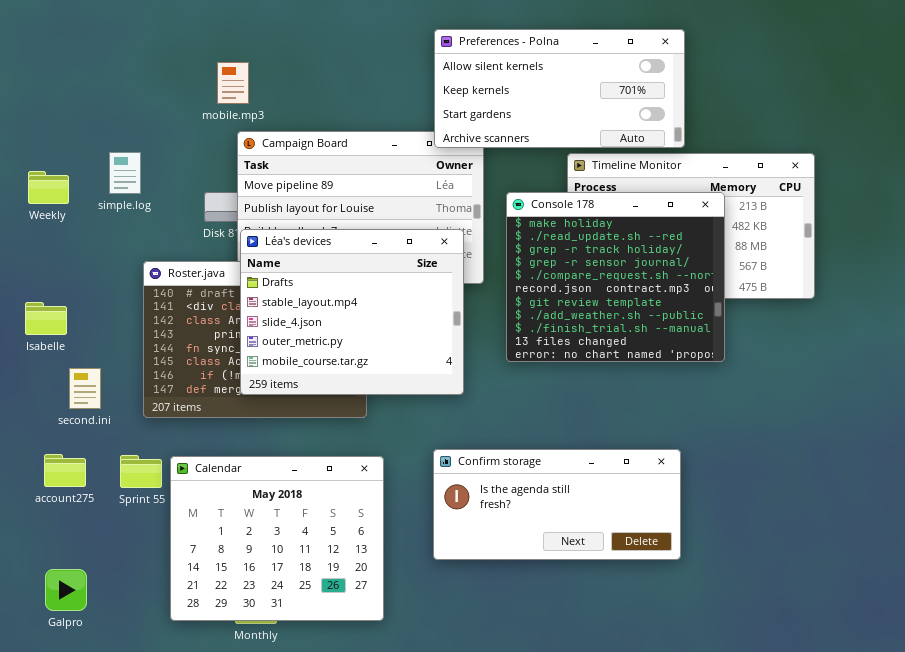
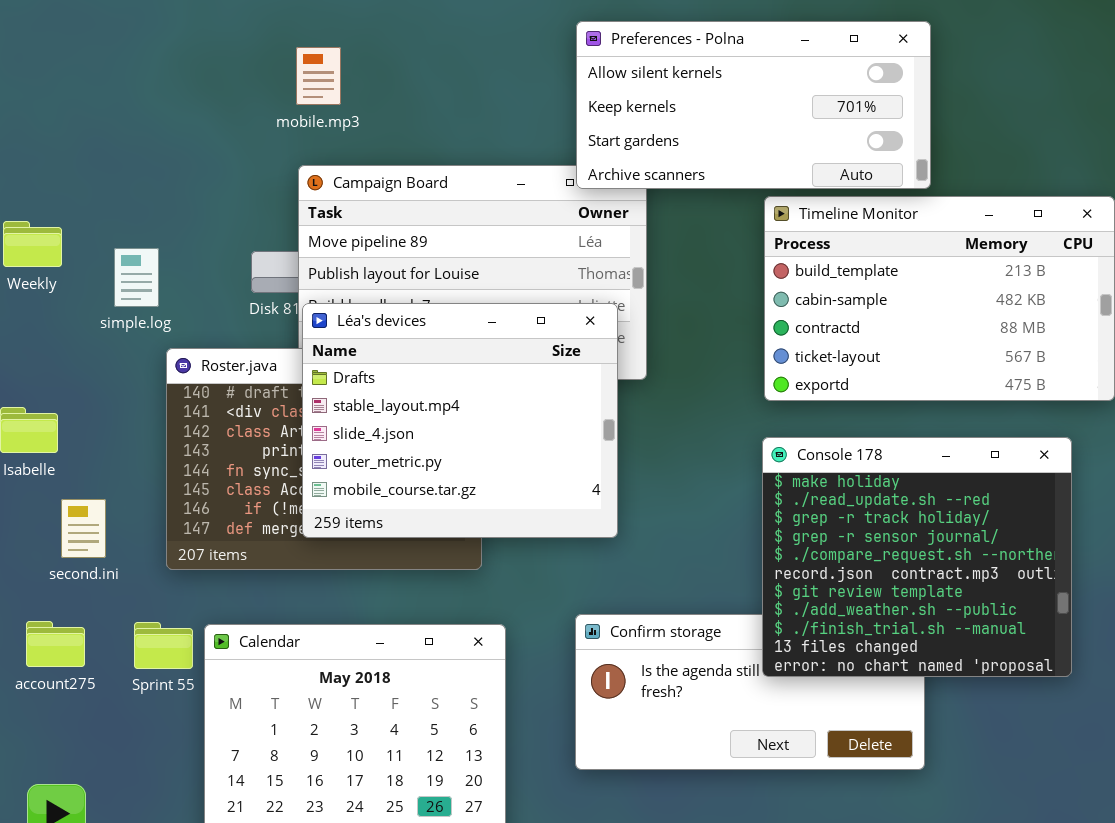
mobile.mp3: [217,62,249,104] -> [296,47,341,105], moved
simple.log: [109,152,141,194] -> [114,248,159,307], moved
Console 178: [506,192,725,362] -> [762,437,1072,677], moved

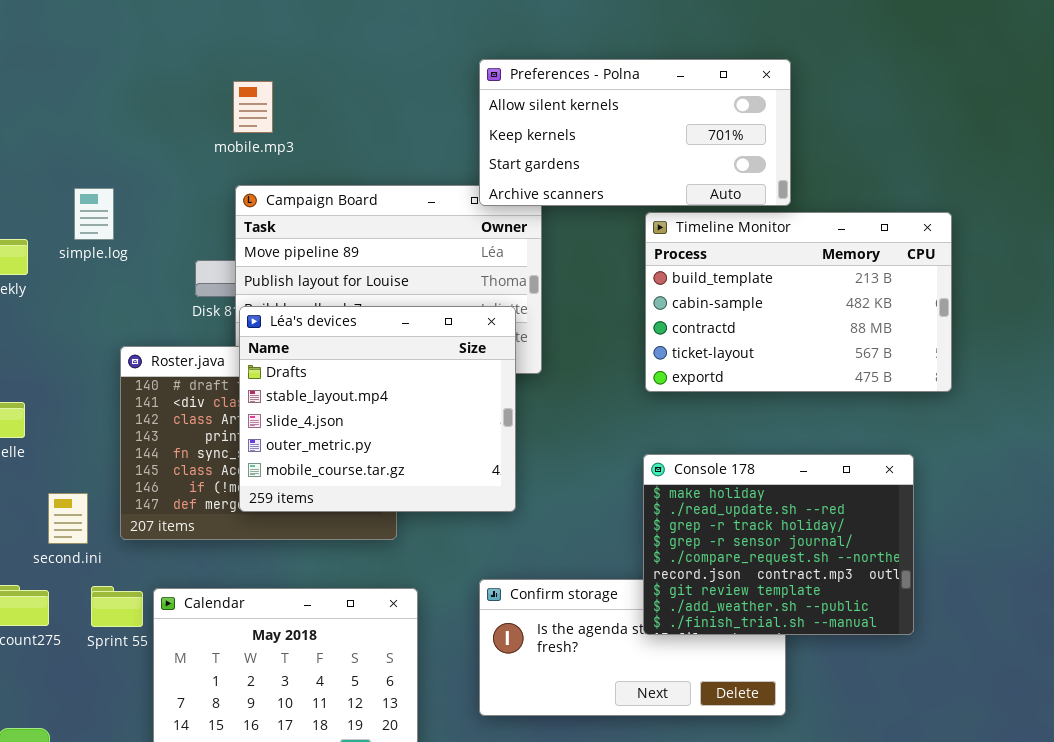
simple.log: [114,248,159,307] -> [74,188,114,240], moved
Console 178: [762,437,1072,677] -> [643,454,914,635], resized
second.ini: [61,499,106,558] -> [48,493,88,544], moved

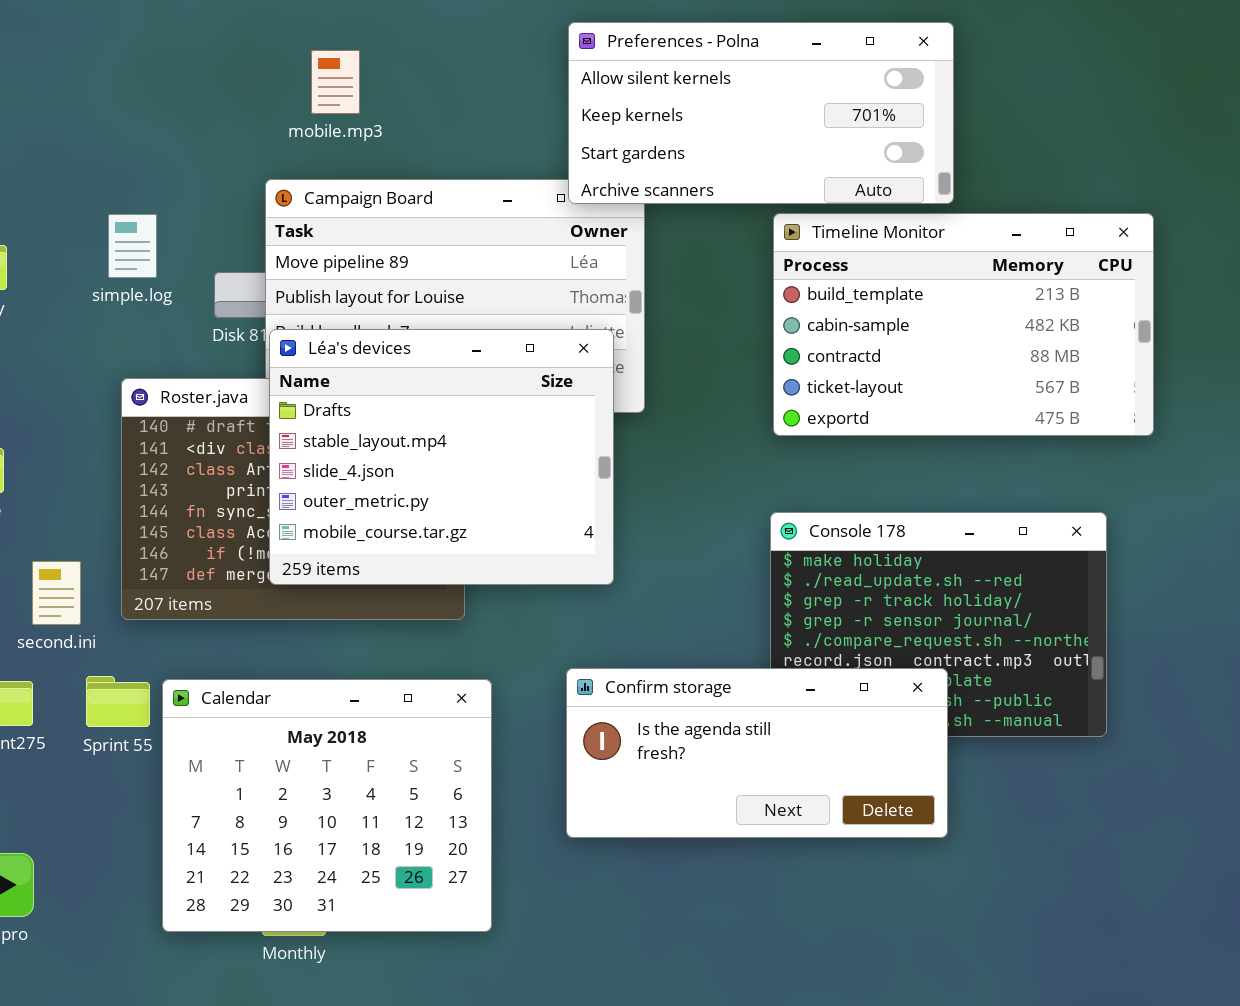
mobile.mp3: [233,81,273,133] -> [311,50,360,114], moved
simple.log: [74,188,114,240] -> [108,214,157,278], moved
Confirm storage: [479,579,786,716] -> [566,668,948,838], raised

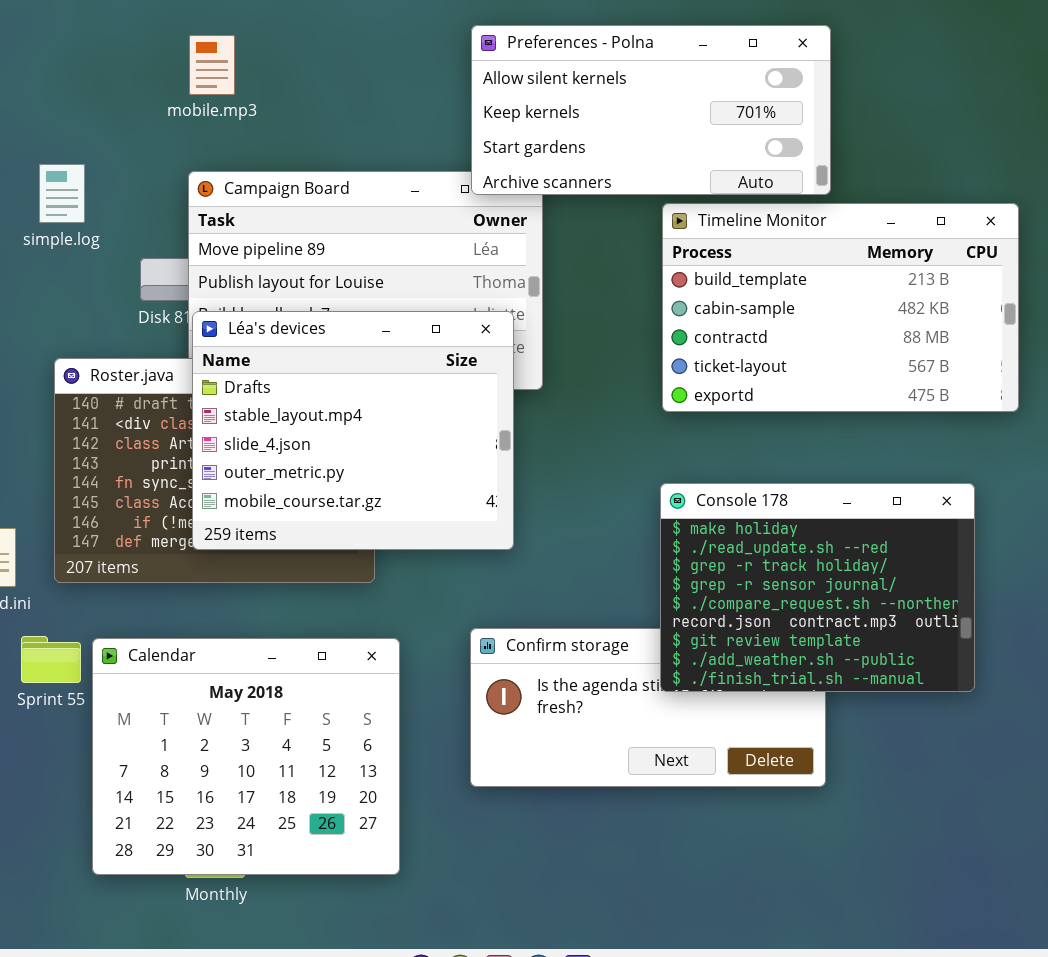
mobile.mp3: [311,50,360,114] -> [189,35,235,95], moved
simple.log: [108,214,157,278] -> [39,164,85,223], moved
Console 178: [770,512,1107,737] -> [660,483,975,692], raised

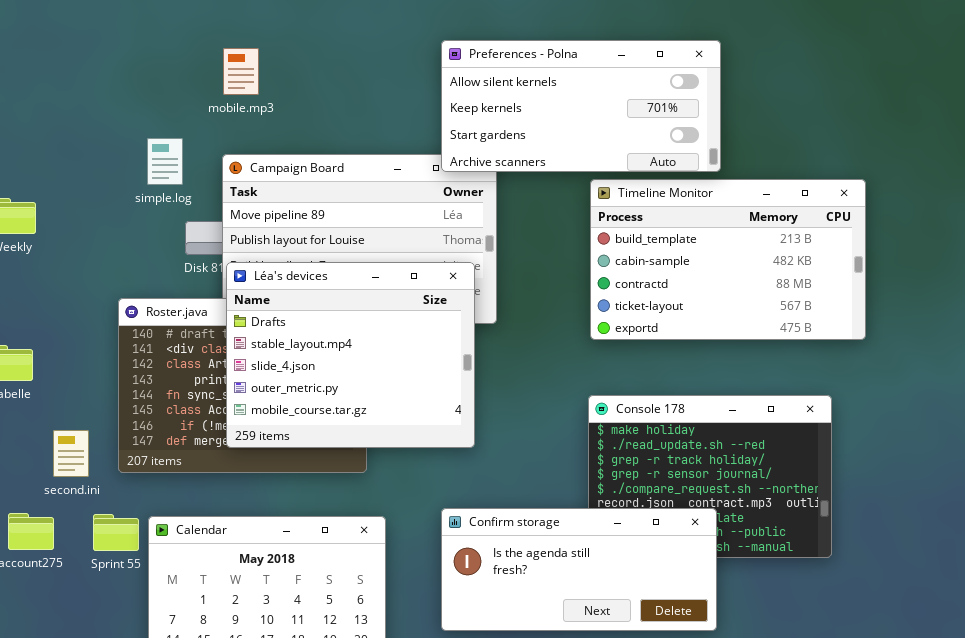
simple.log: [39,164,85,223] -> [147,138,183,185], moved
Confirm storage: [470,628,826,787] -> [441,508,717,631], raised

